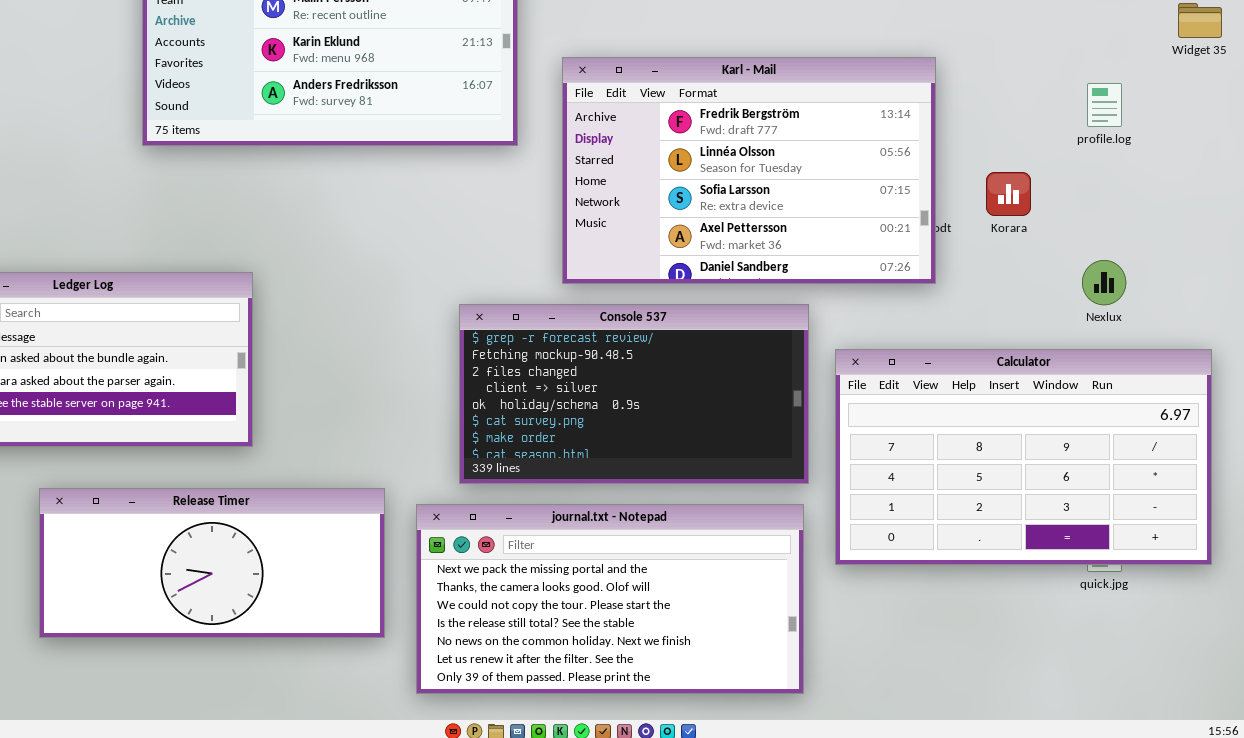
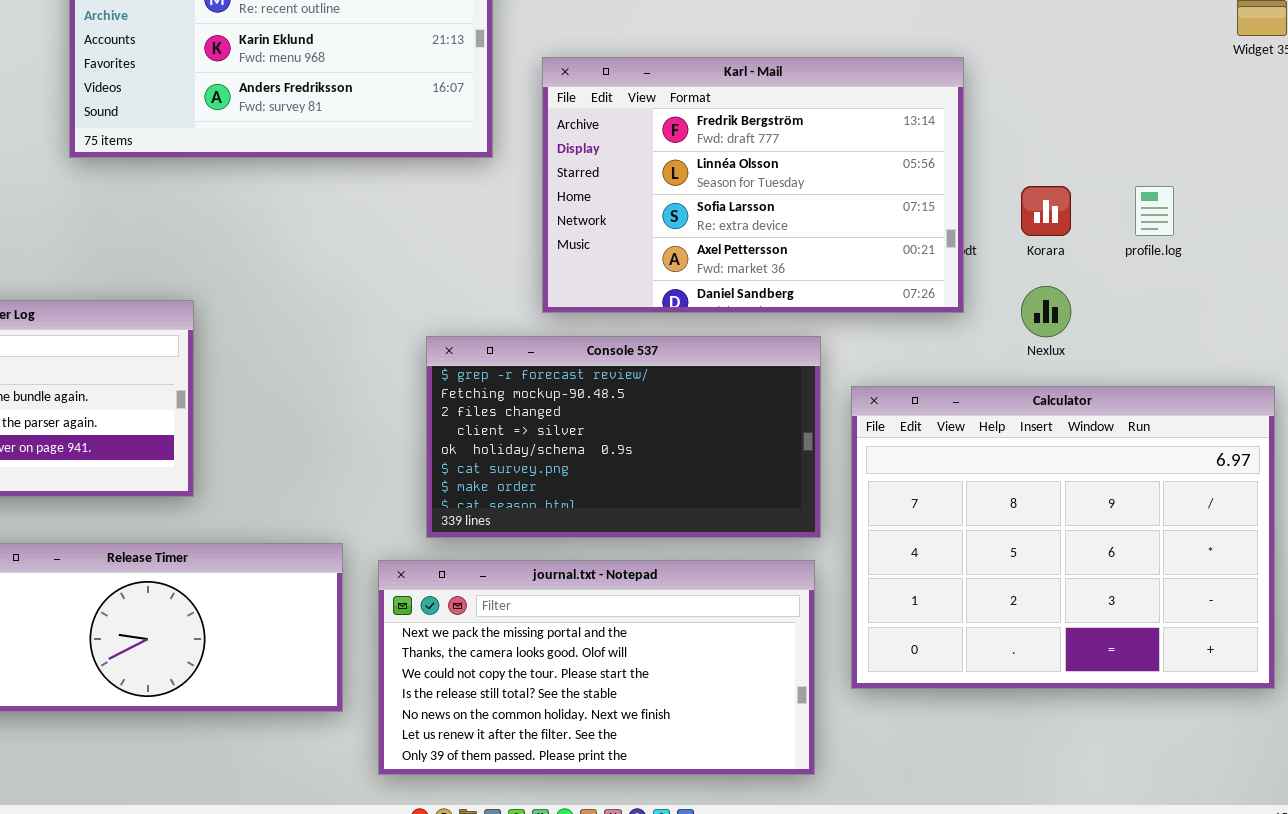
profile.log: [1087,83,1122,127] -> [1135,186,1174,236], moved
Nexlux: [1082,260,1126,305] -> [1021,286,1071,337], moved
Calculator: [835,349,1212,565] -> [851,386,1275,689], resized

